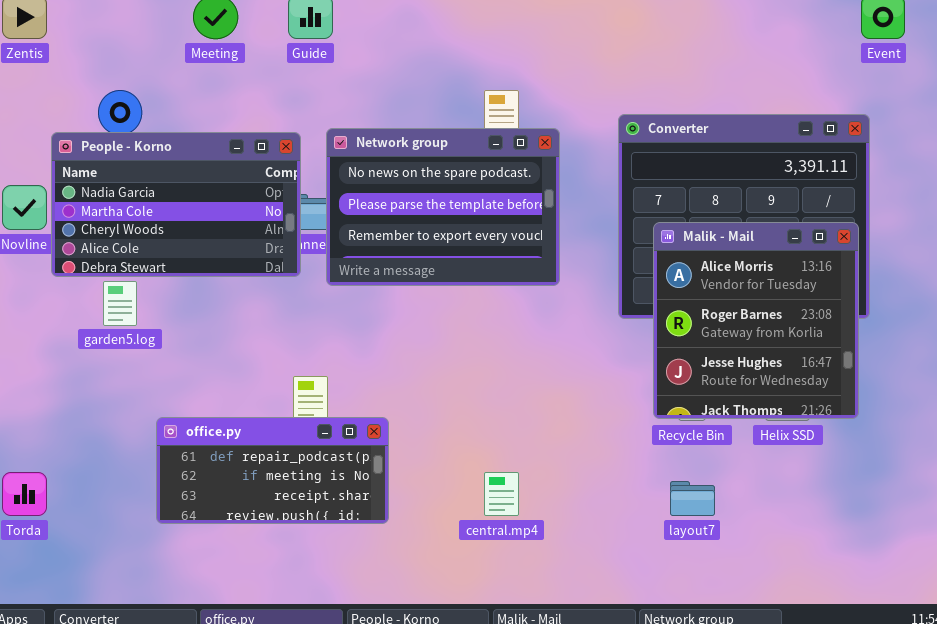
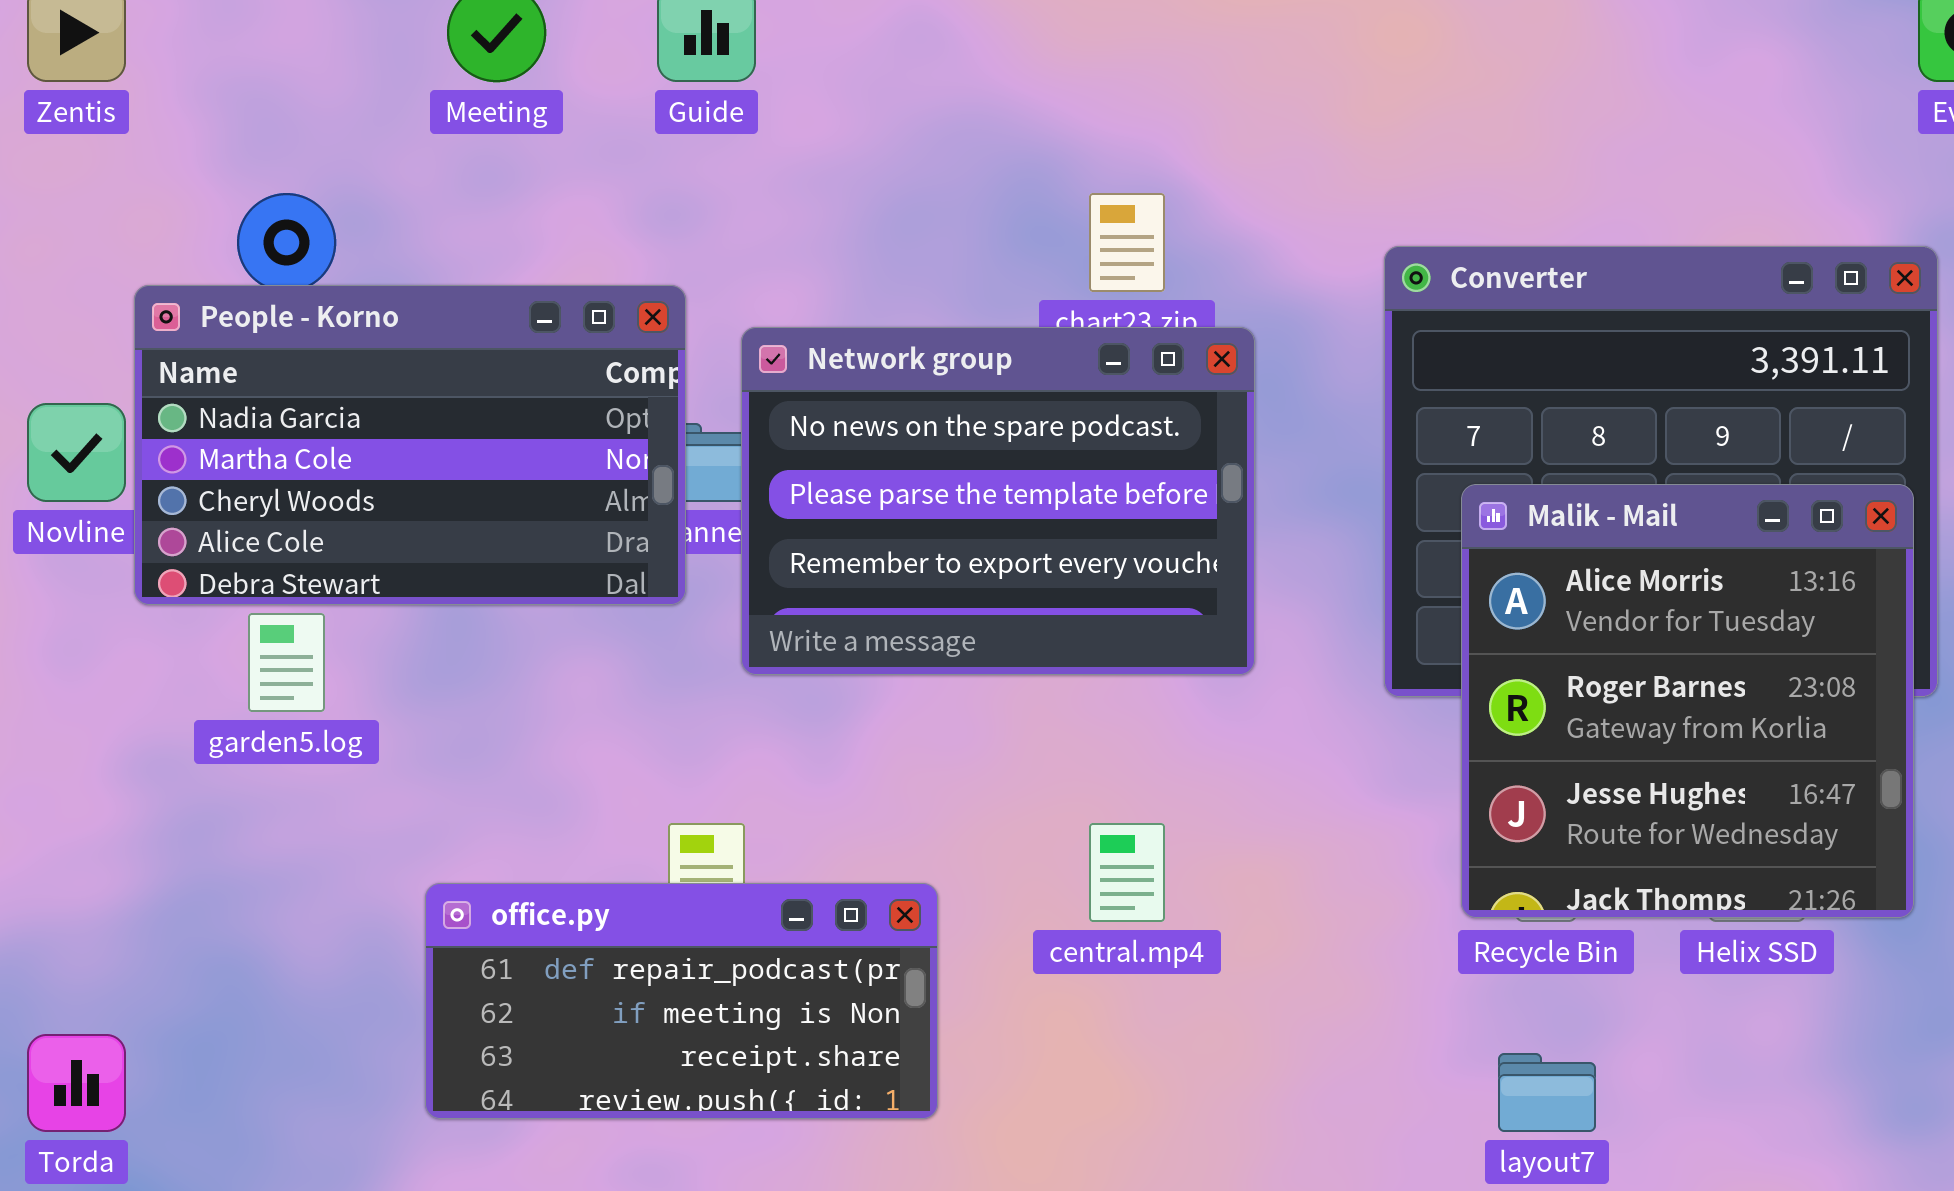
Network group: [326,128,560,286] -> [741,327,1255,675], moved
office.py: [156,417,389,524] -> [425,883,938,1119], moved
central.mp4: [484,472,519,516] -> [1089,823,1165,922], moved

